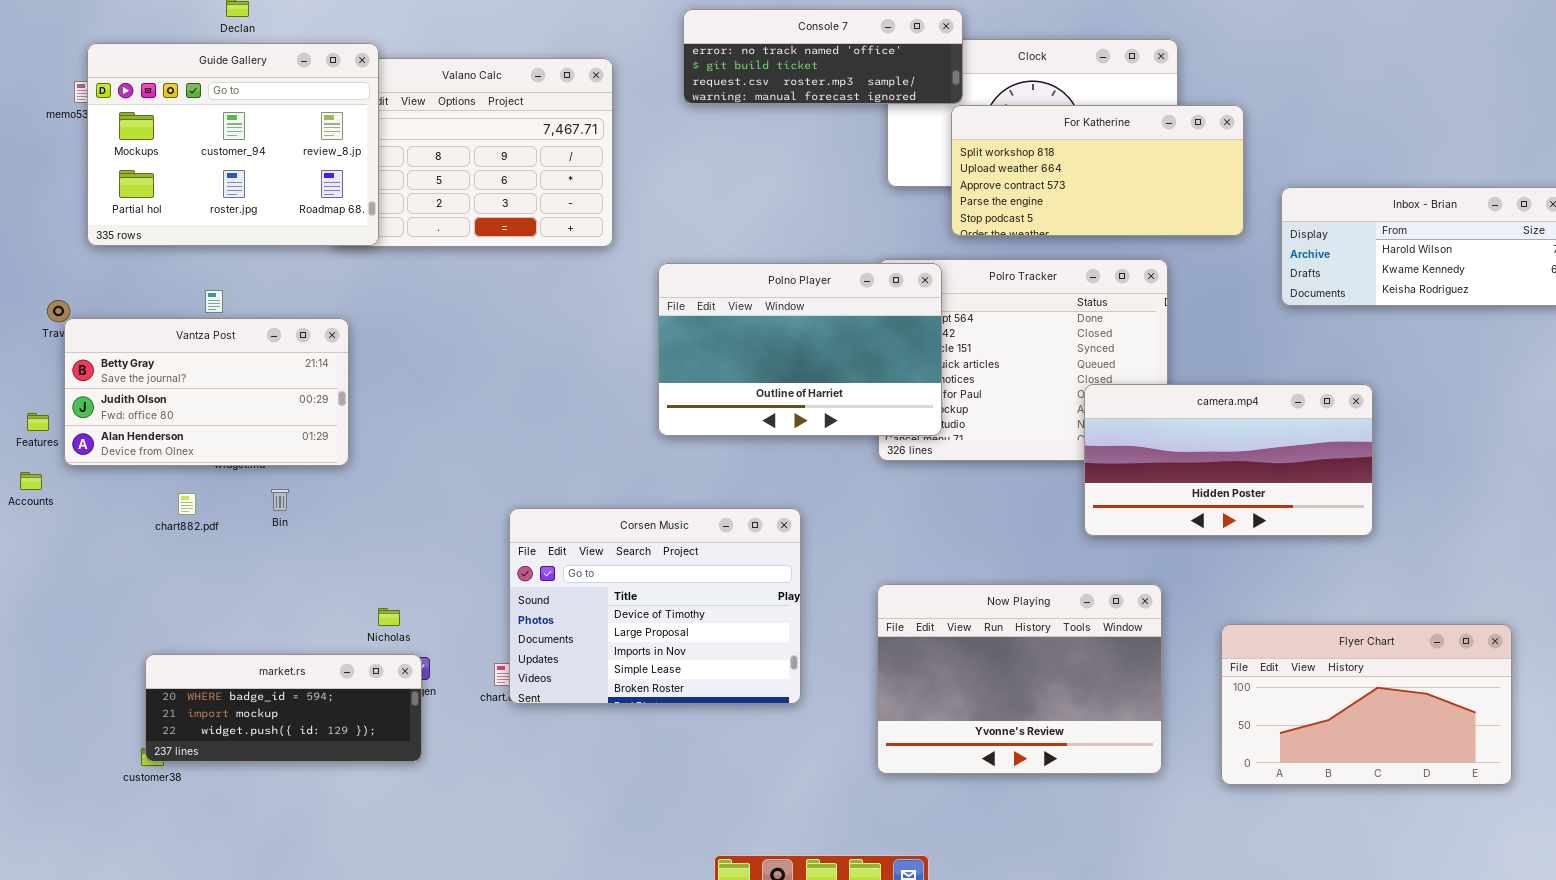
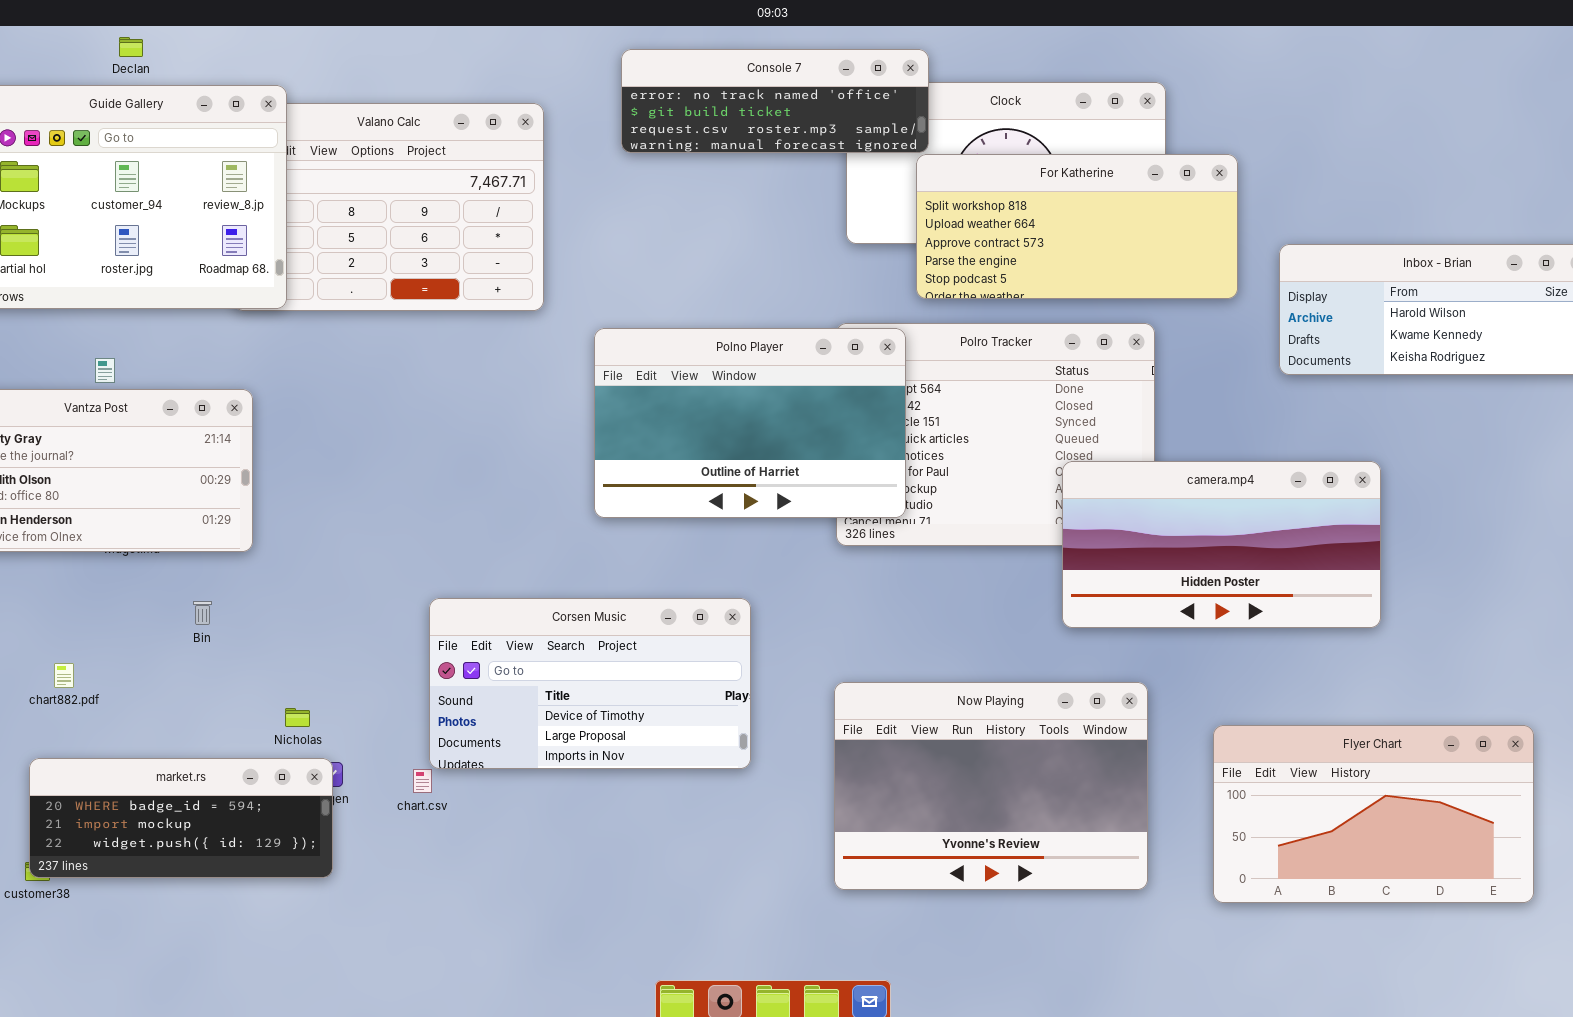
Bin: [271,489,289,511] -> [193,601,212,625], moved
chart882.pdf: [178,493,196,515] -> [54,663,74,688], moved
Corsen Music: [509,508,801,704] -> [429,598,751,769], resized

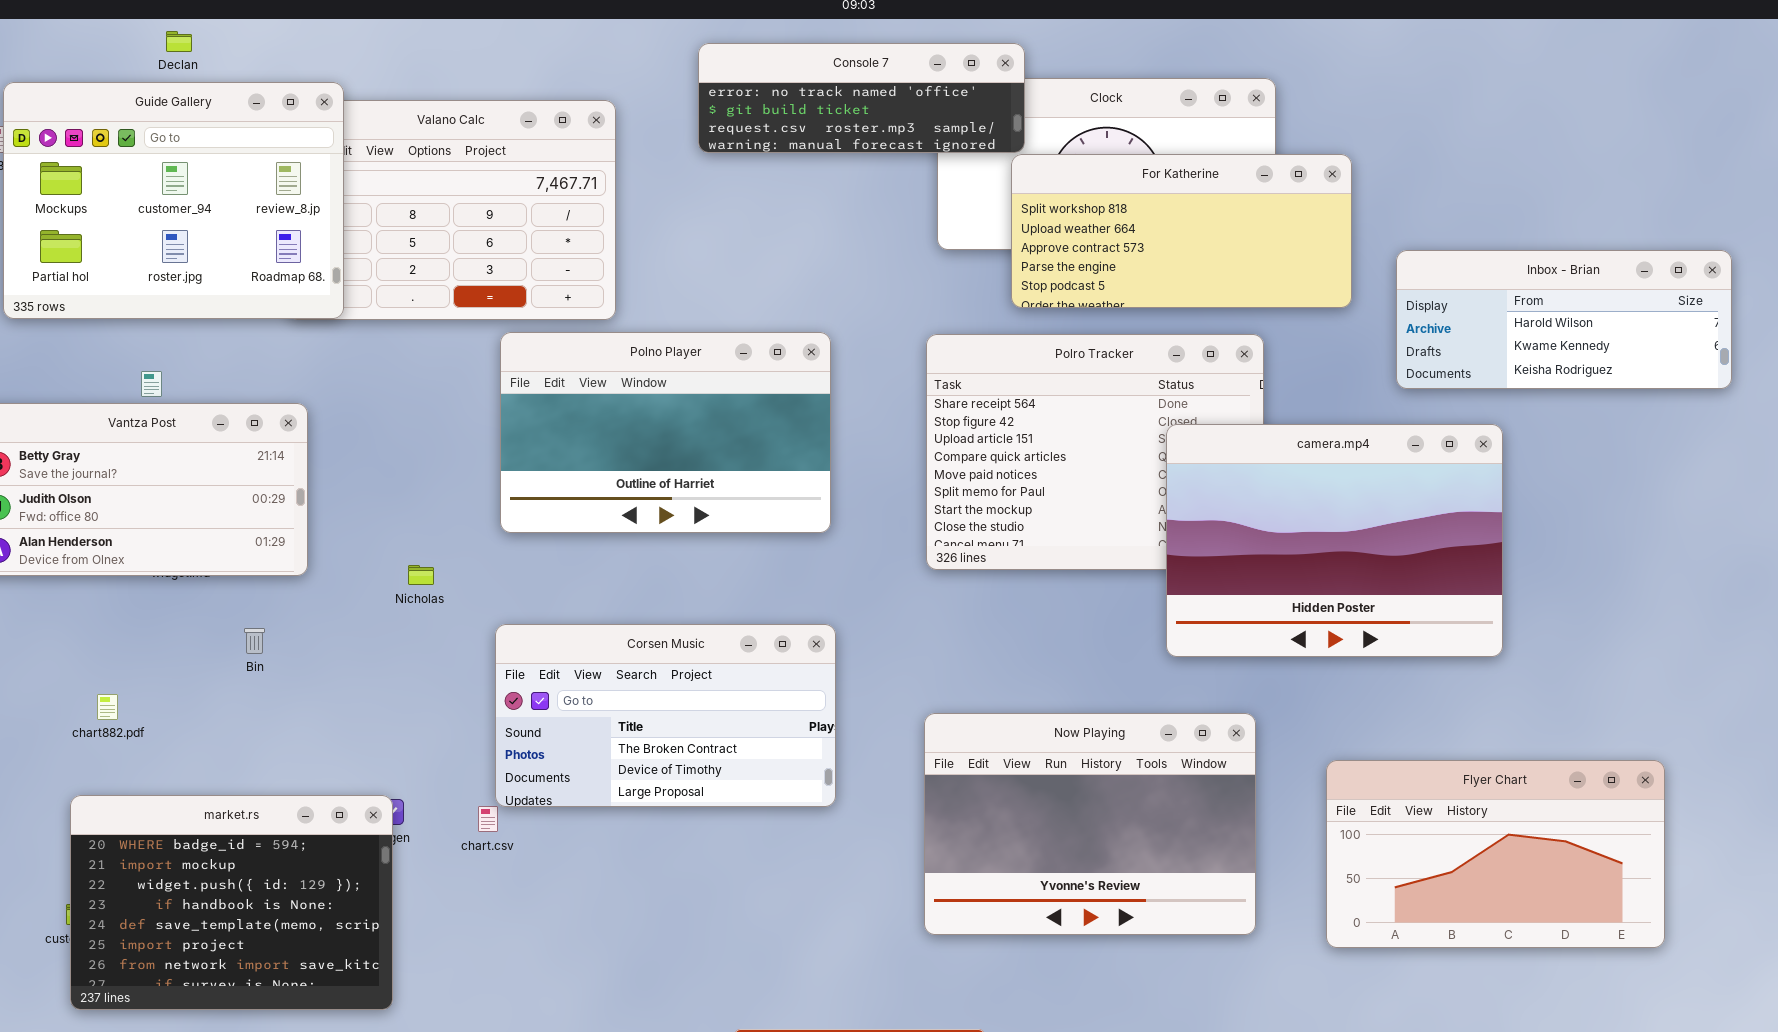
Polno Player: [594,328,906,518] -> [500,332,831,533], moved
camera.mp4: [1062,461,1381,628] -> [1166,424,1503,657], resized
Corsen Music: [429,598,751,769] -> [495,624,836,807], scrolled up 1 row
Nicholas: [285,708,310,727] -> [408,565,434,585], moved
market.rs: [29,758,333,878] -> [70,795,393,1010], resized

